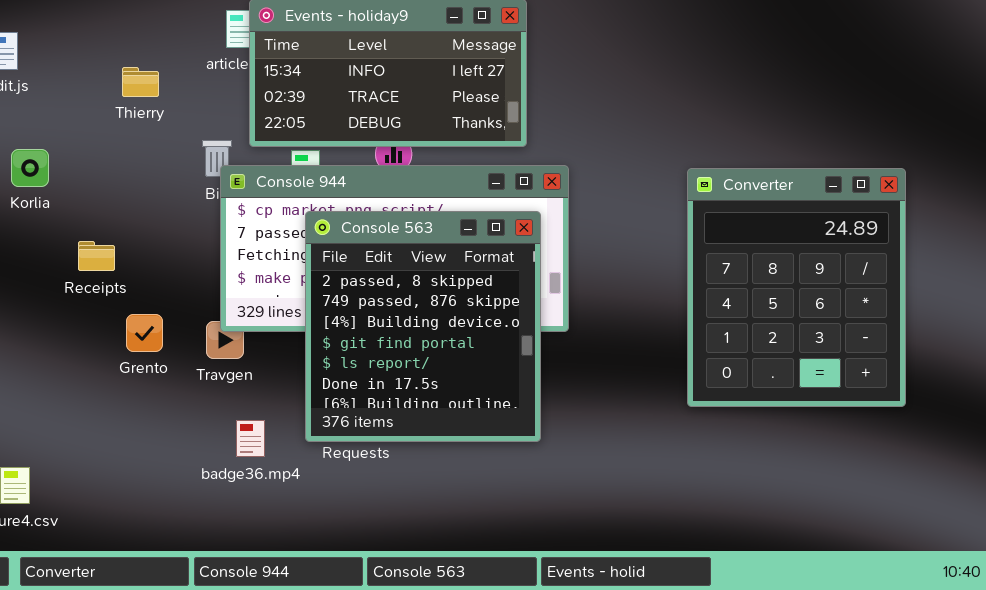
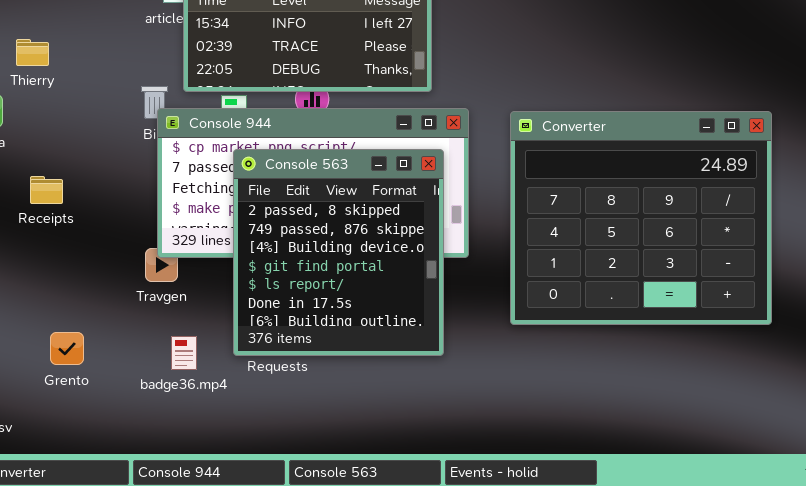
Thierry: [122,67,159,97] -> [16,39,49,66], moved
Converter: [687,168,906,407] -> [510,111,772,325], resized
Grento: [126,314,163,352] -> [50,332,84,365], moved

